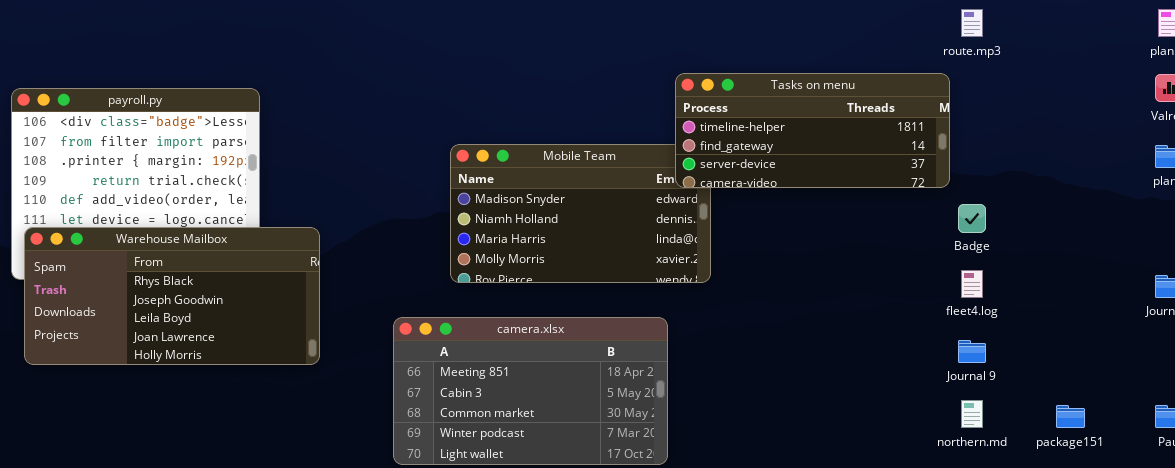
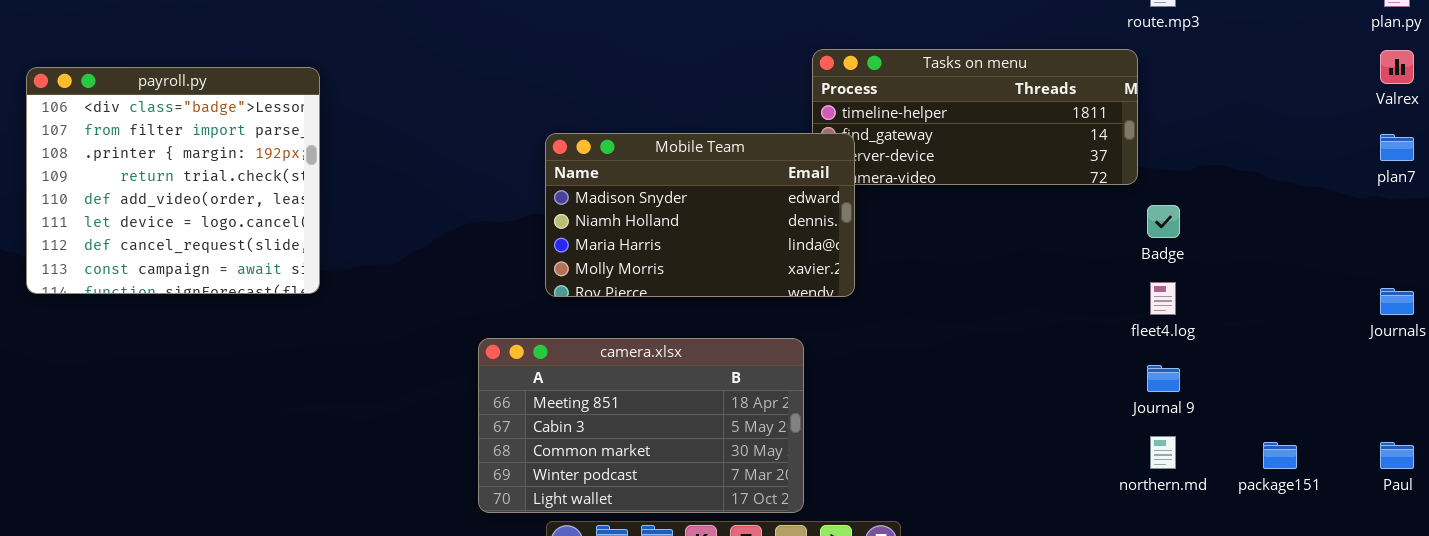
Mobile Team: [450,144,711,283] -> [545,133,855,297], raised
Warehouse Mailbox: [24,227,320,365] -> none, closed

